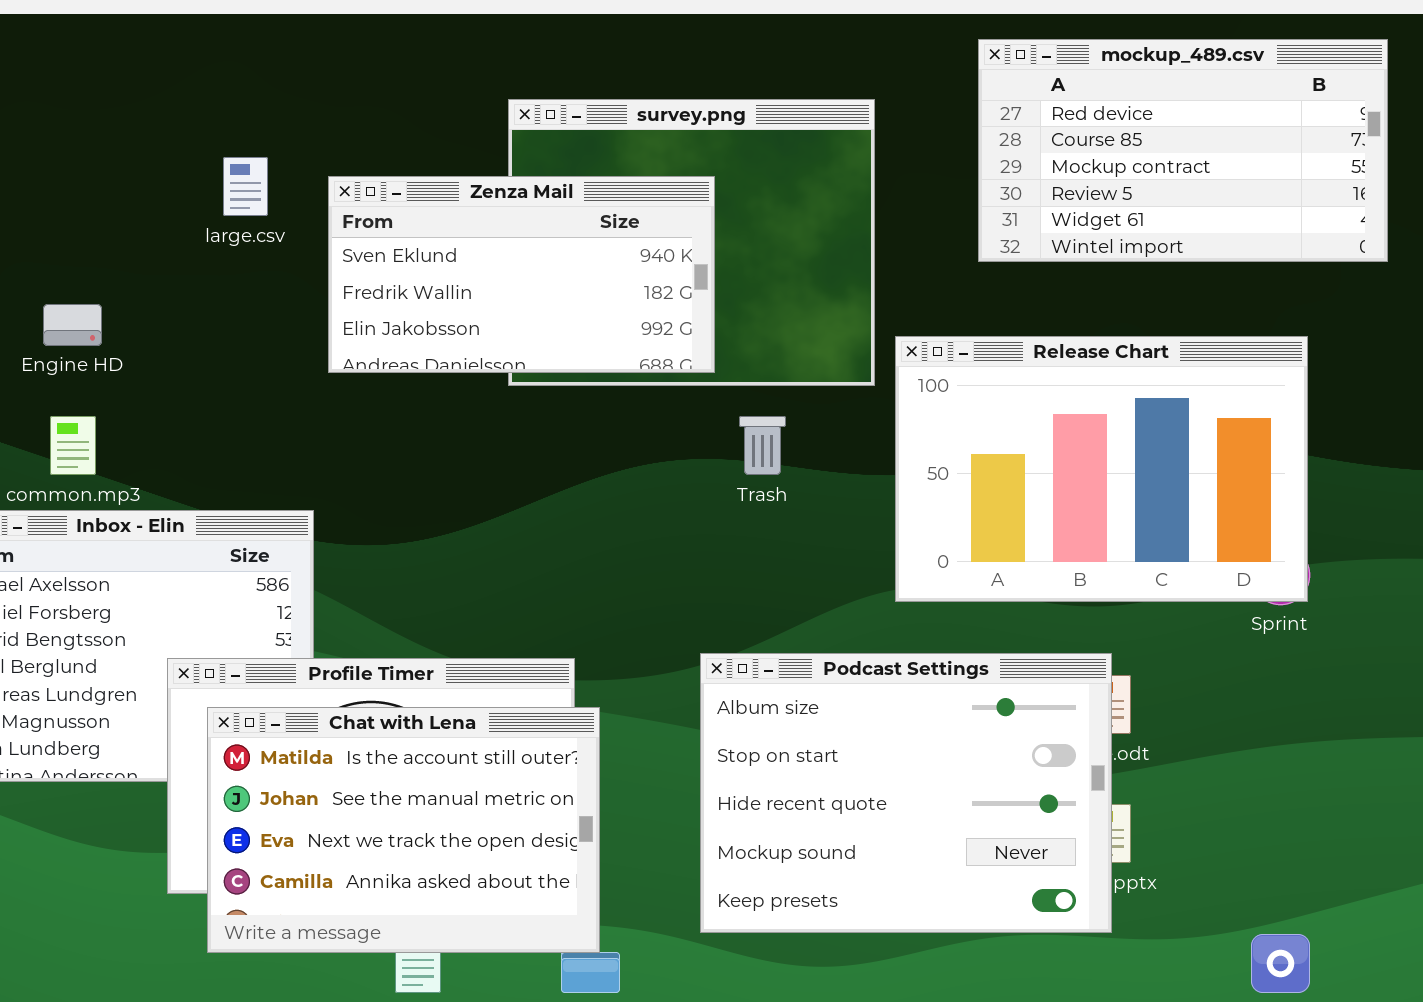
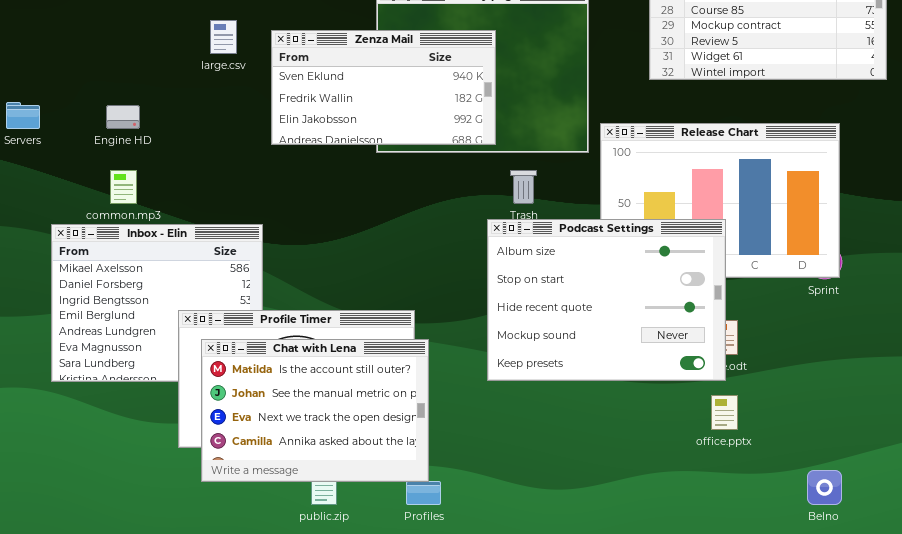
Podcast Settings: [700,653,1112,933] -> [487,219,726,381], moved

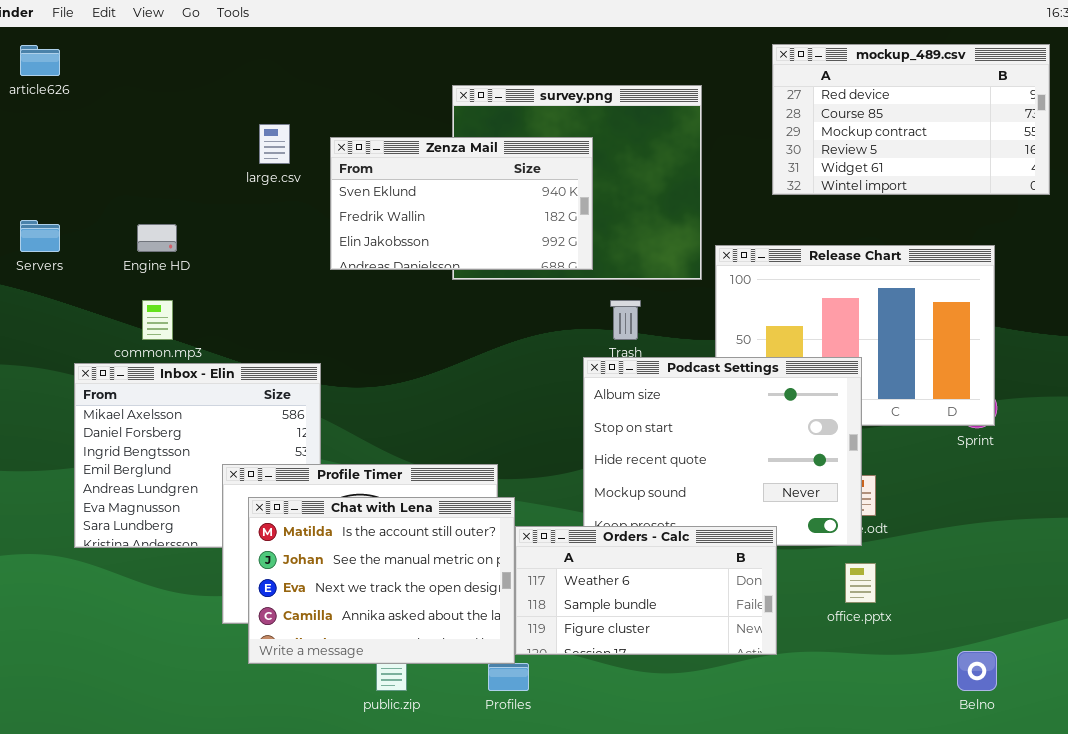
Orders - Calc: none -> [515,526,777,655], opened

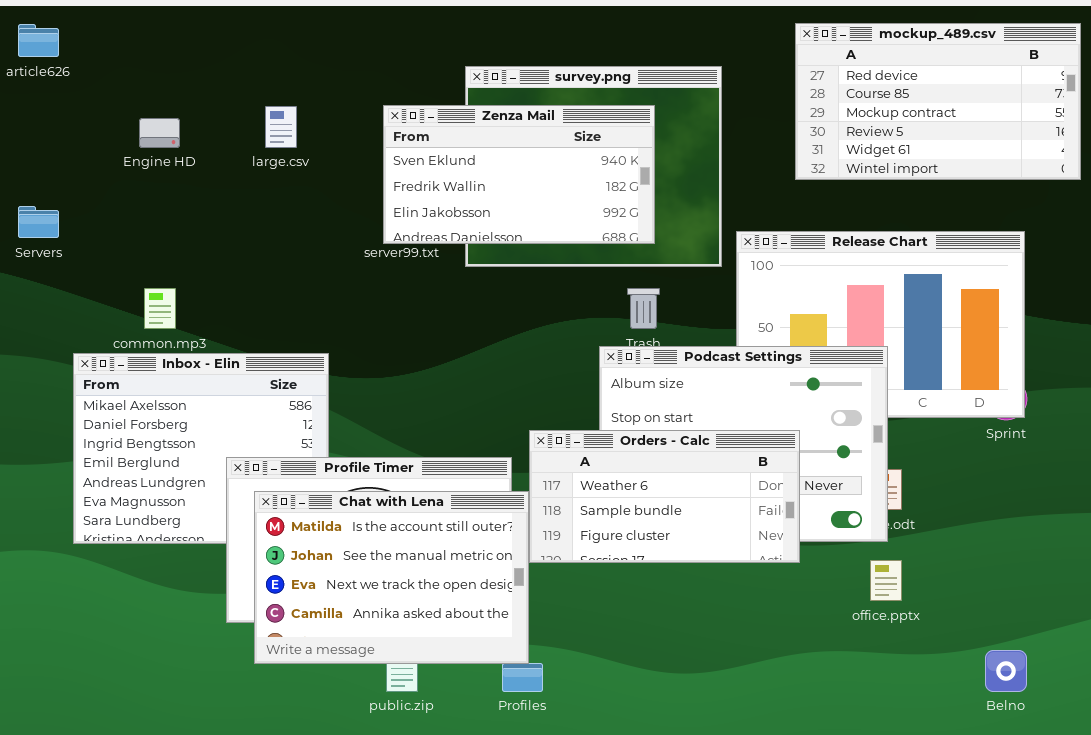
Zenza Mail: [330,137,593,270] -> [383,105,655,244], moved
Engine HD: [137,224,177,252] -> [139,118,180,148], moved
Orders - Calc: [515,526,777,655] -> [529,430,800,563], moved

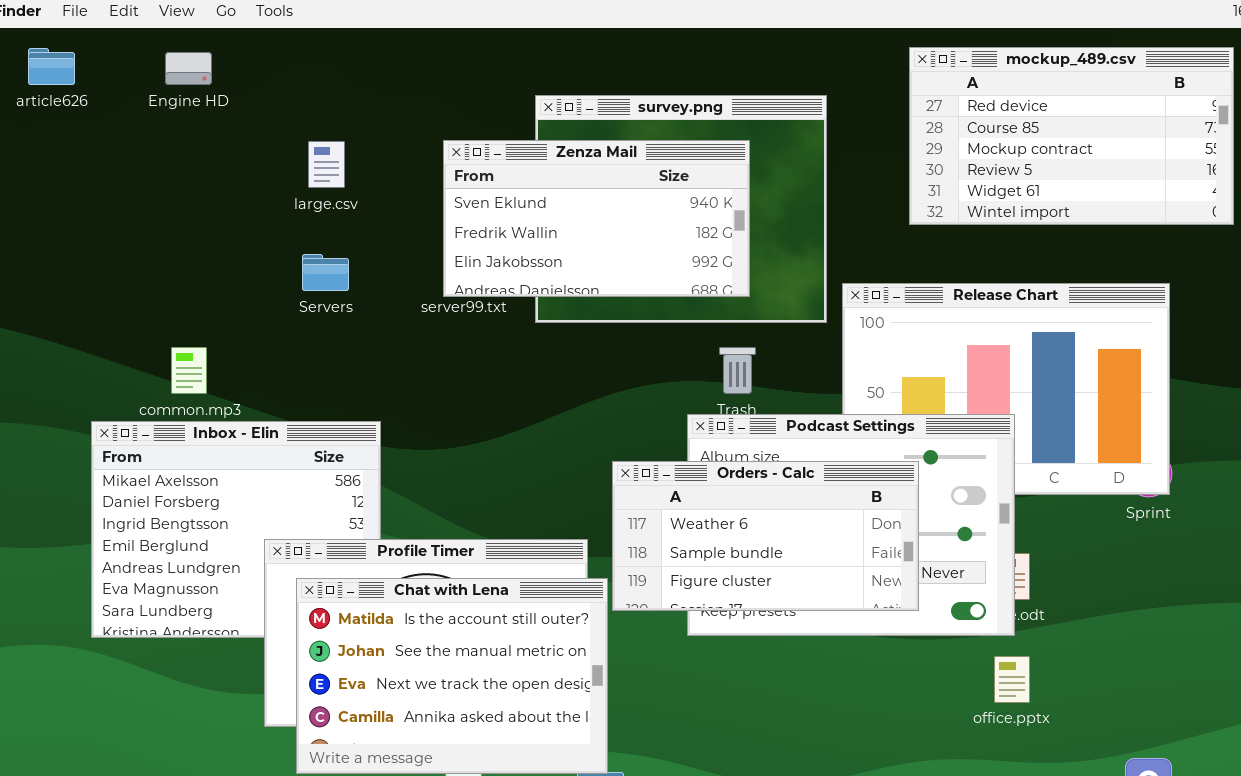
Engine HD: [139,118,180,148] -> [165,52,212,85], moved
Servers: [18,206,59,238] -> [302,254,349,291], moved
Orders - Calc: [529,430,800,563] -> [612,461,919,611], moved

